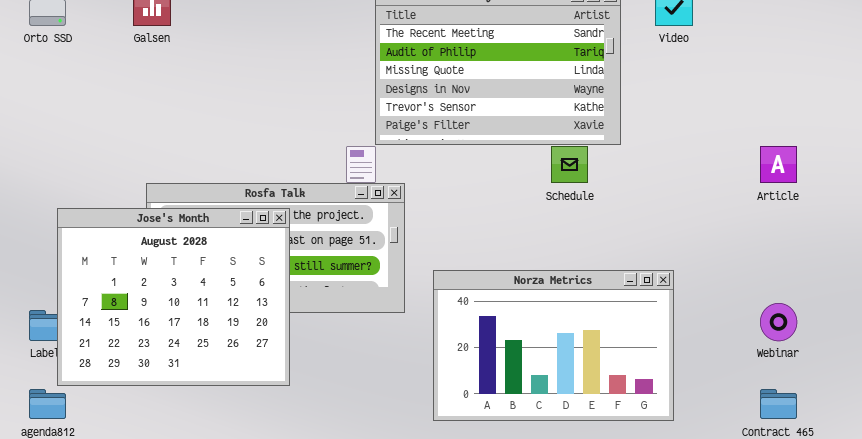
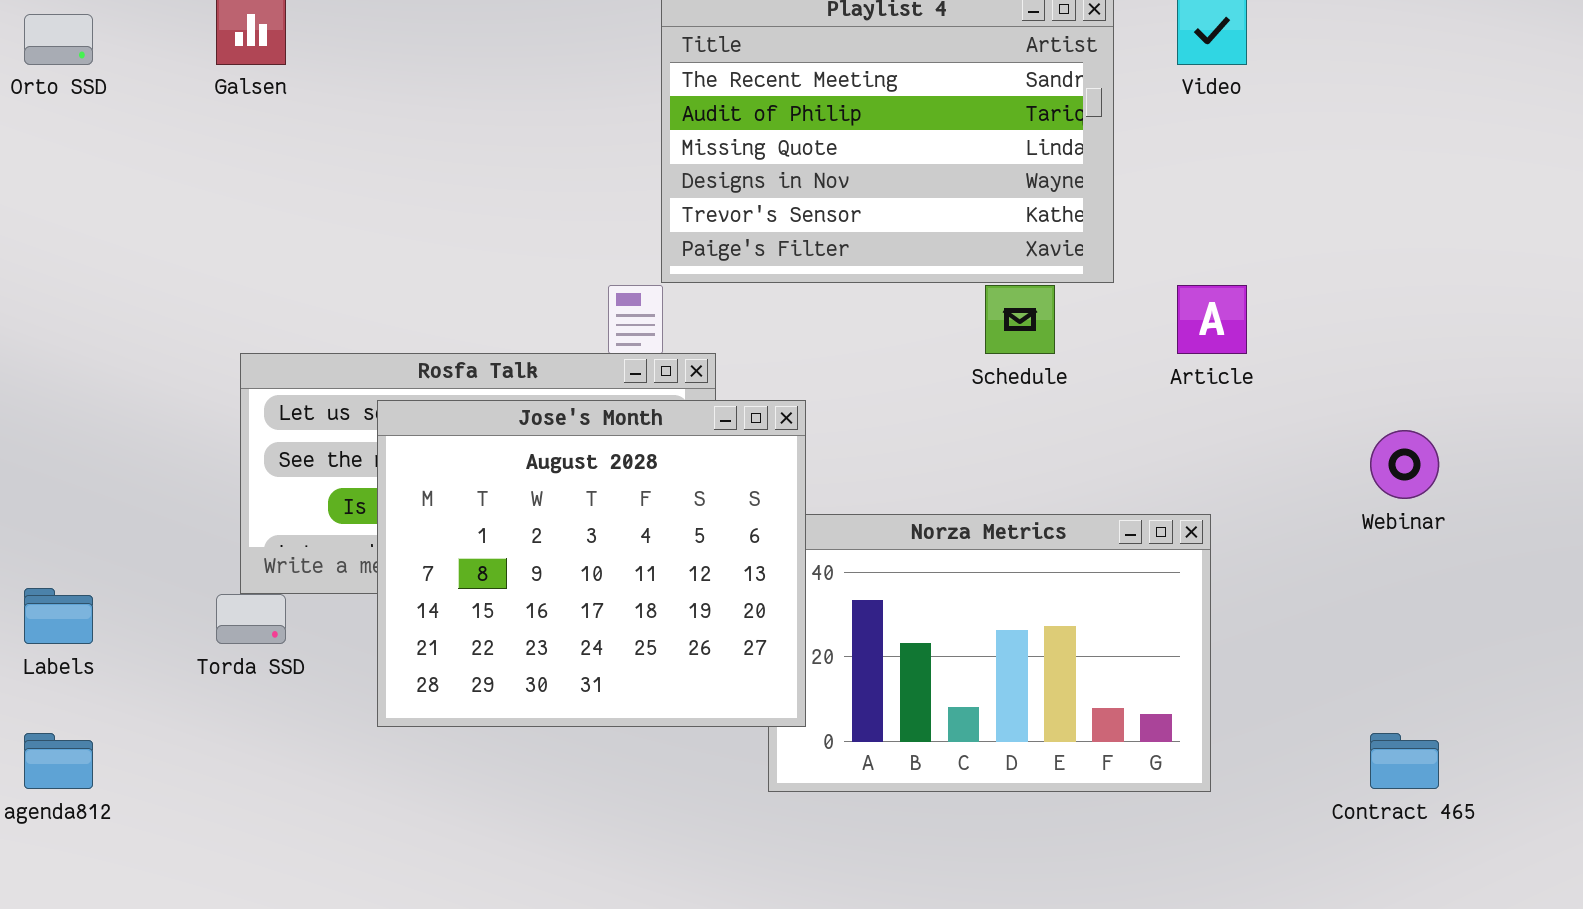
Article: [760,146,797,183] -> [1177,285,1247,354], moved
Jose's Month: [57,208,290,386] -> [377,400,806,727], moved
Webinar: [760,303,797,341] -> [1370,430,1439,499], moved

